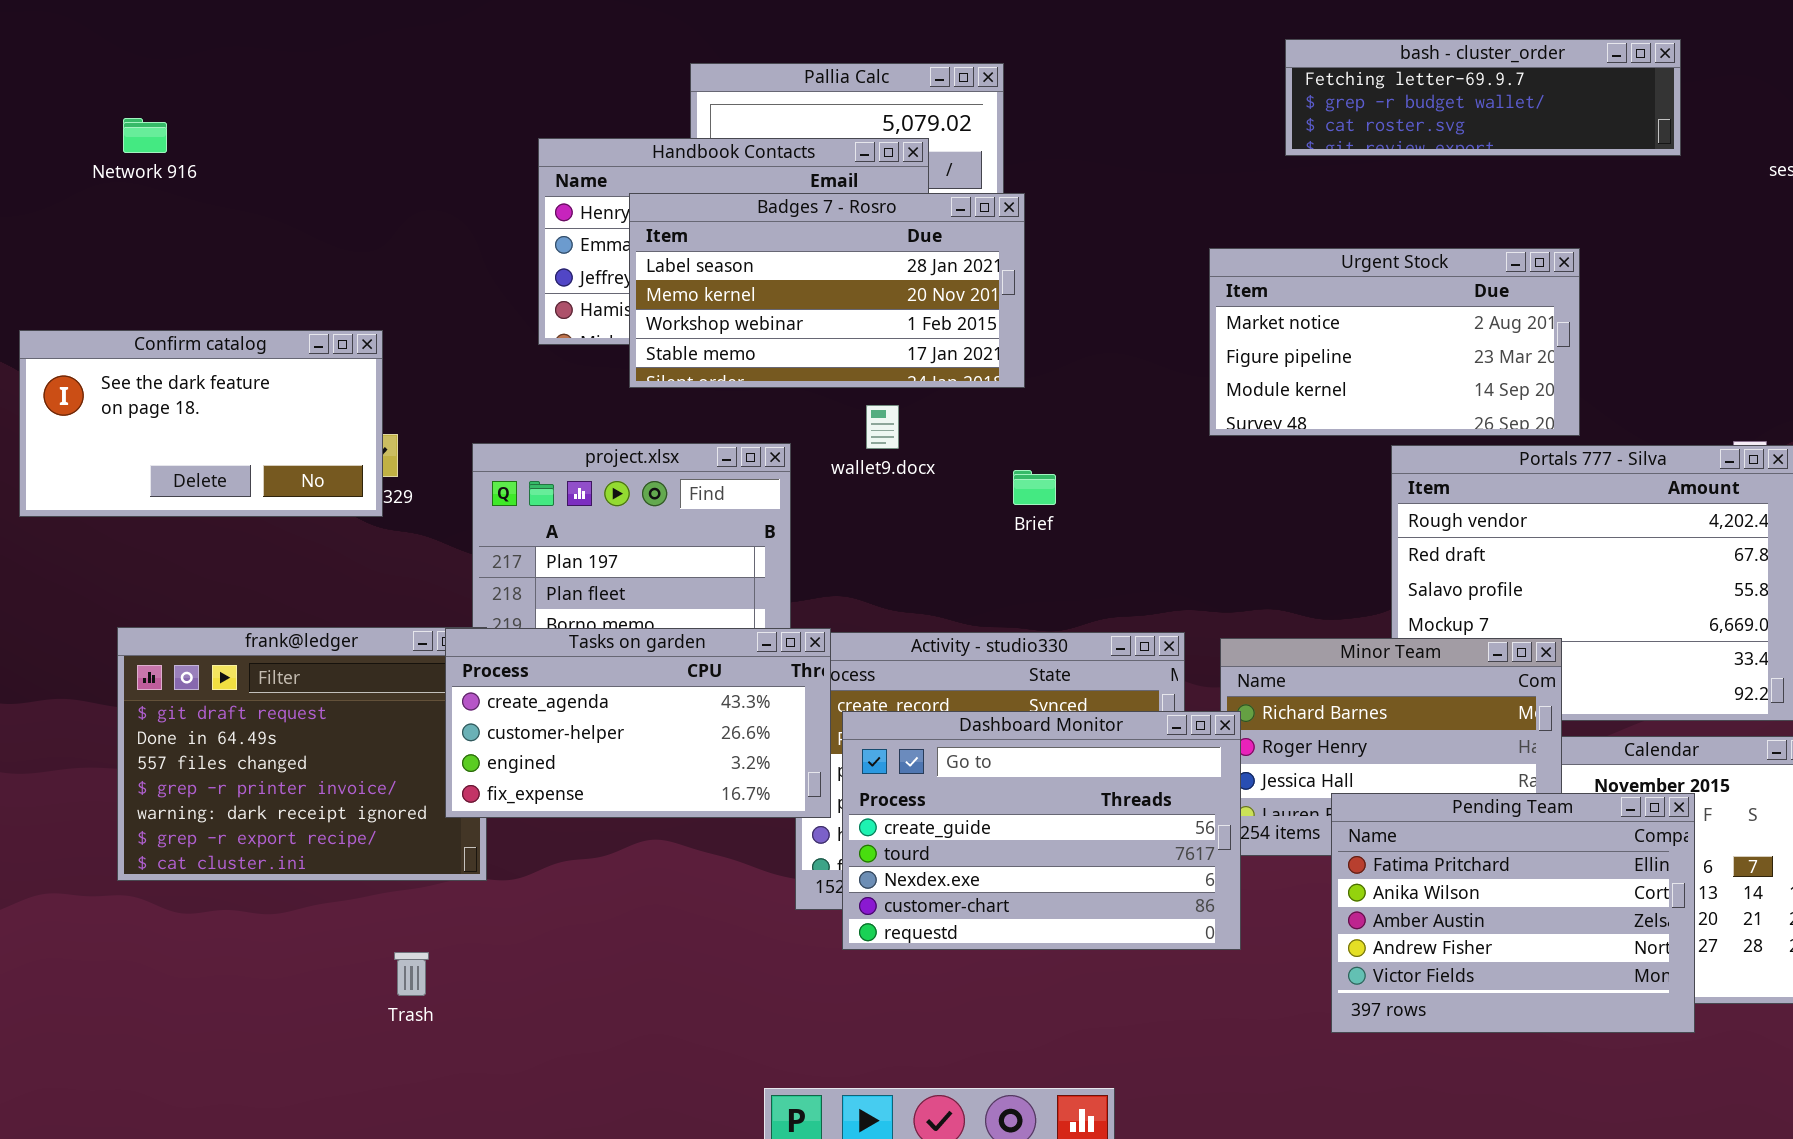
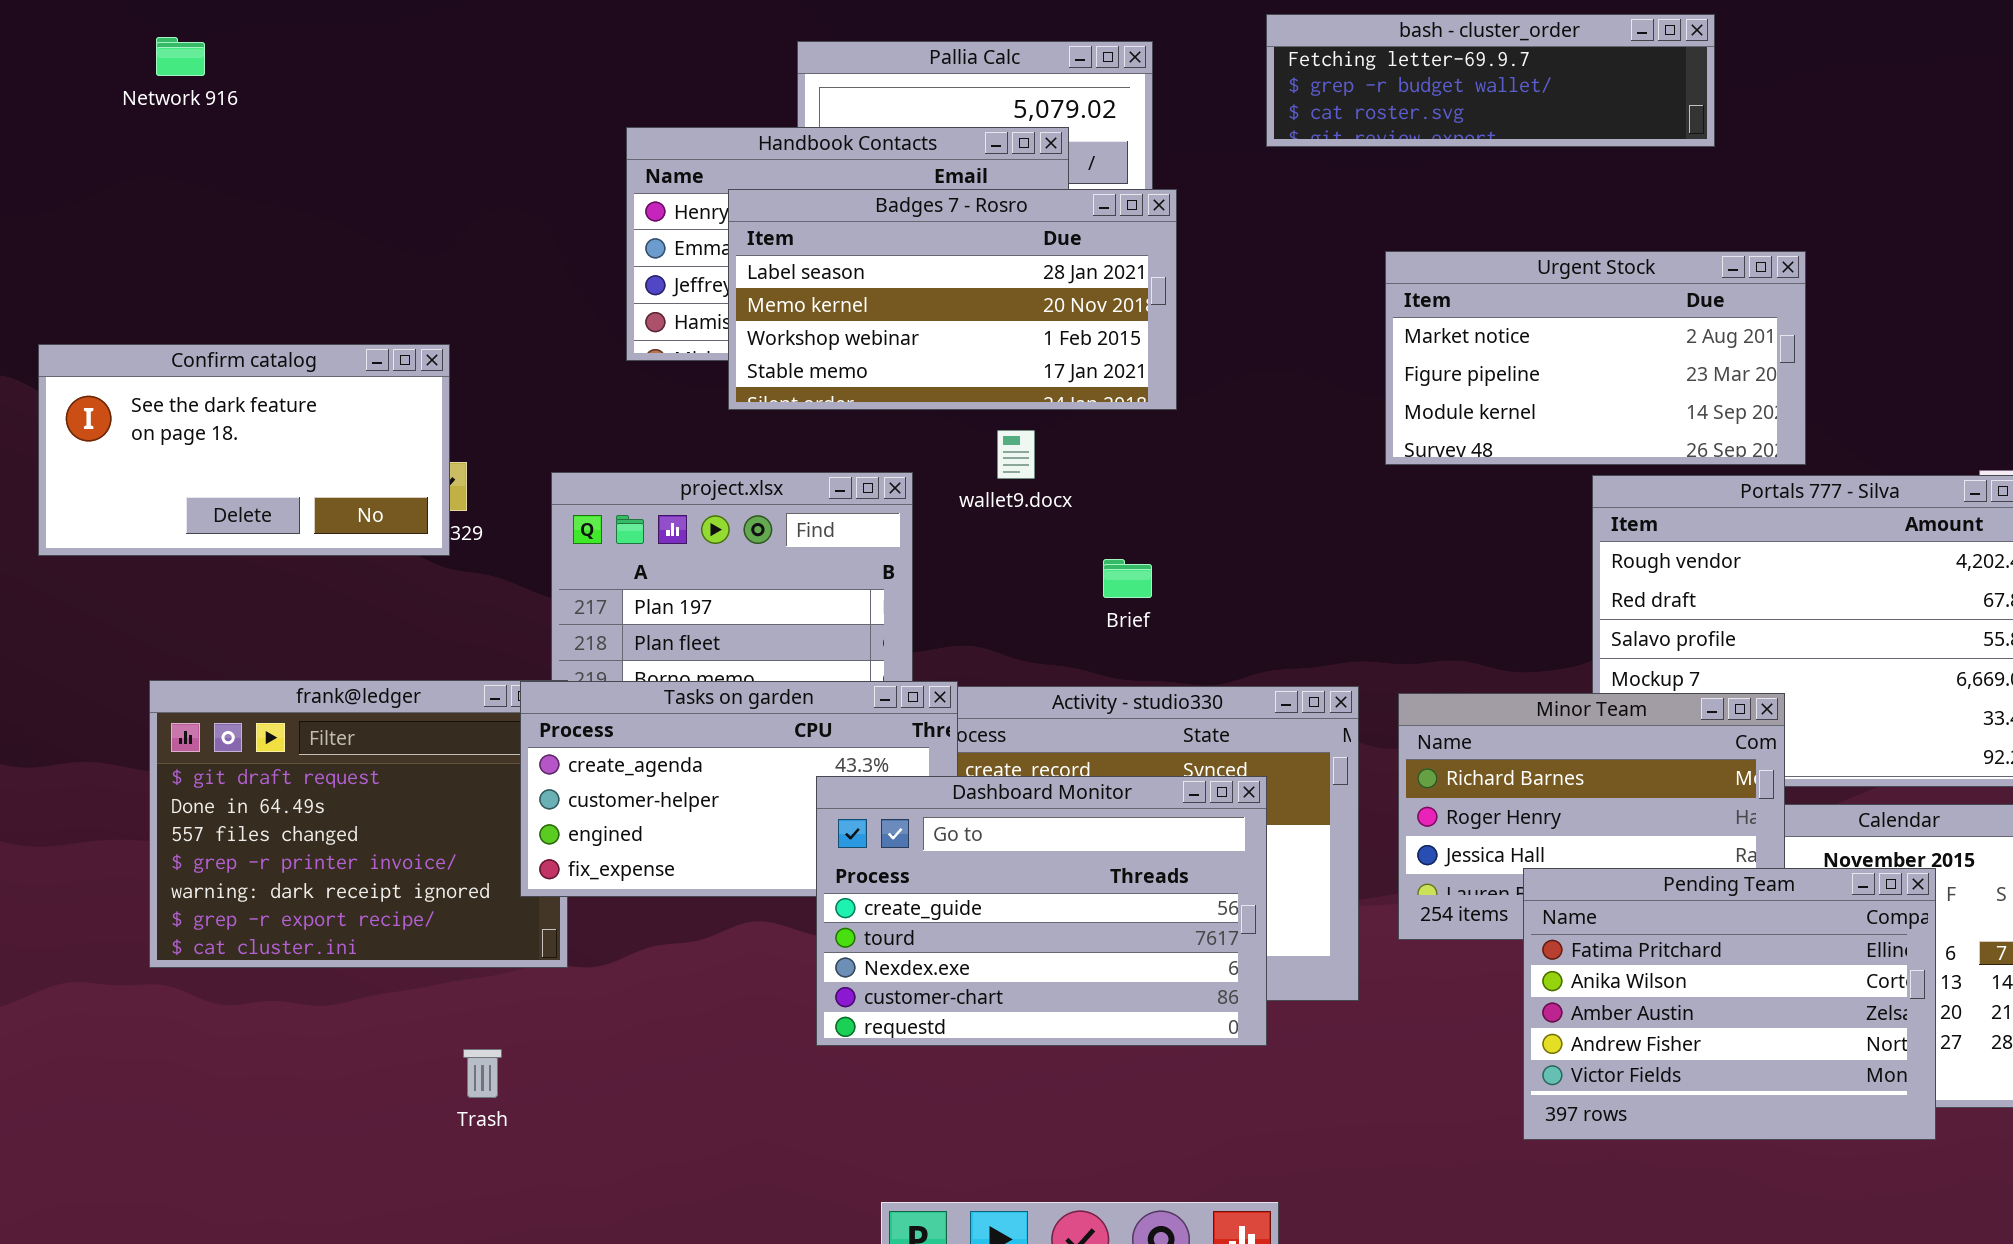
bash - cluster_order: [1285,39,1681,156] -> [1266,14,1715,147], moved
Network 916: [123,118,167,153] -> [156,37,205,76], moved
Brief: [1013,470,1056,505] -> [1103,559,1152,598], moved
Dashboard Monitor: [842,711,1241,950] -> [816,776,1267,1046], moved

